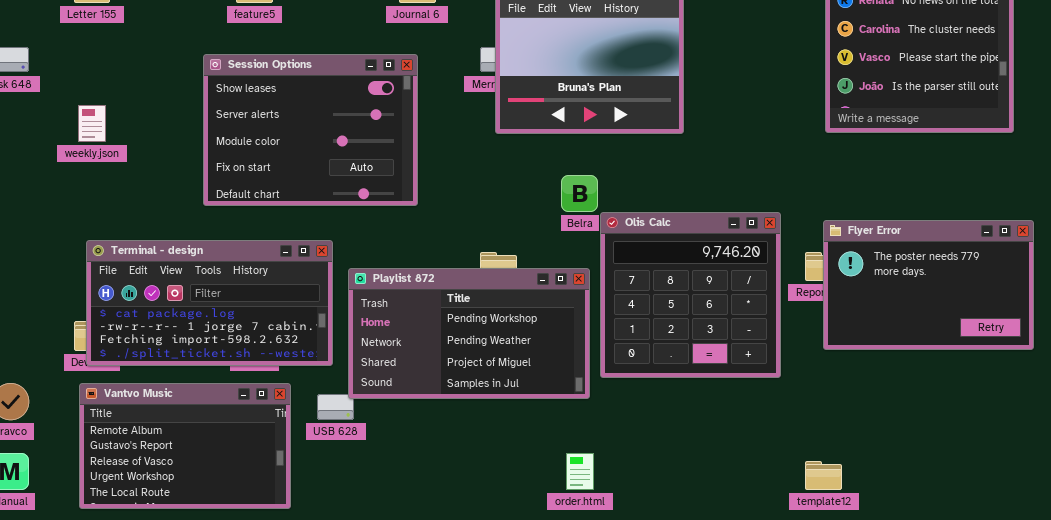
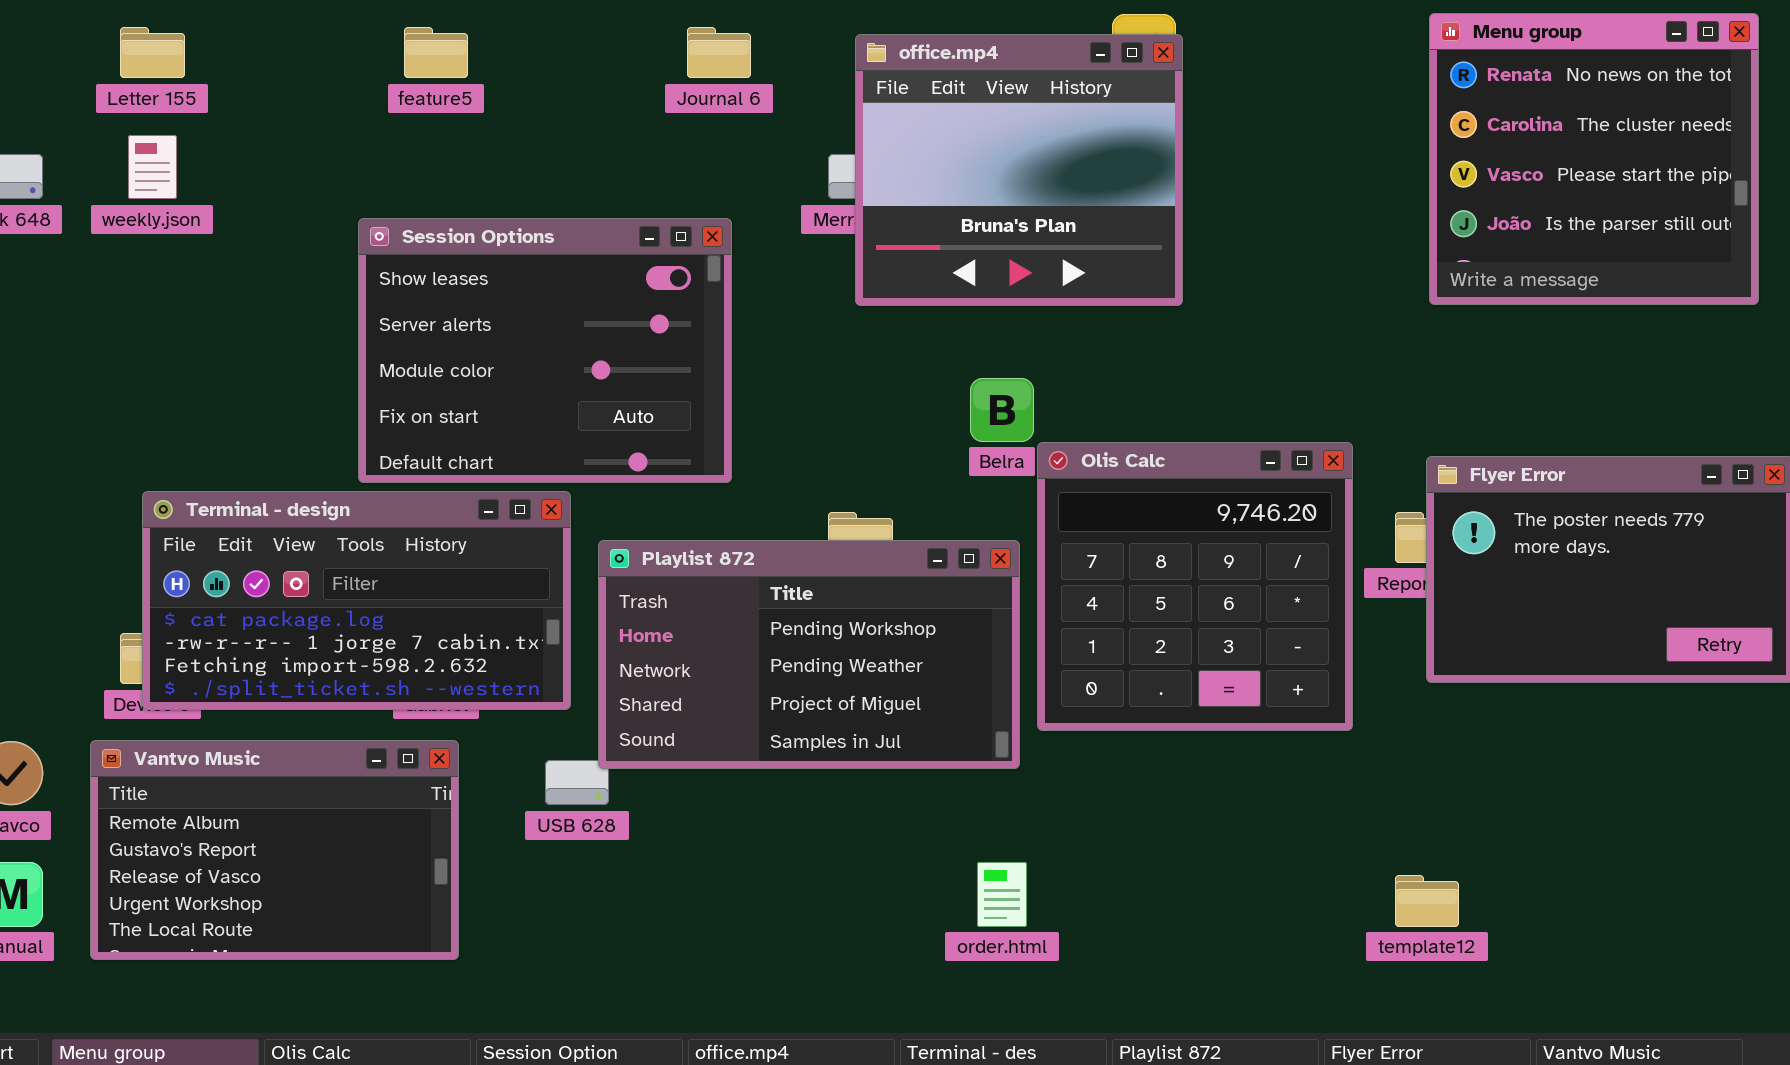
Session Options: [203,54,418,206] -> [358,218,732,483], moved
weekly.json: [78,105,106,142] -> [128,135,177,199], moved
Vantvo Music: [79,383,291,509] -> [90,740,459,960], moved

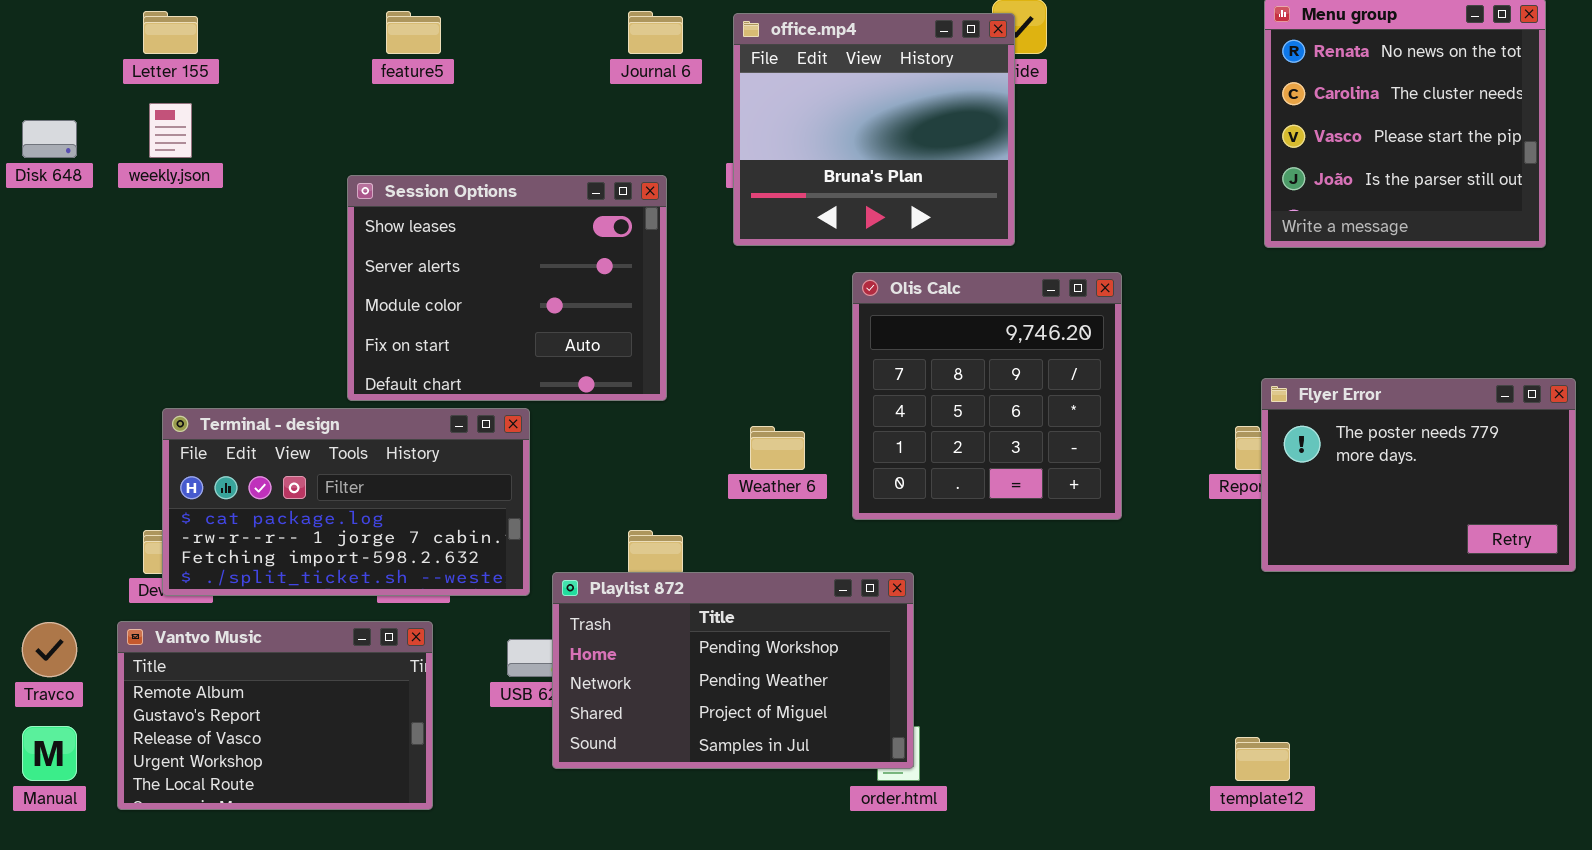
office.mp4: [855,34,1183,306] -> [733,13,1015,246], moved
Olis Calc: [1037,442,1353,731] -> [852,272,1122,520], moved
Playlist 872: [598,540,1020,769] -> [552,572,914,769], moved

